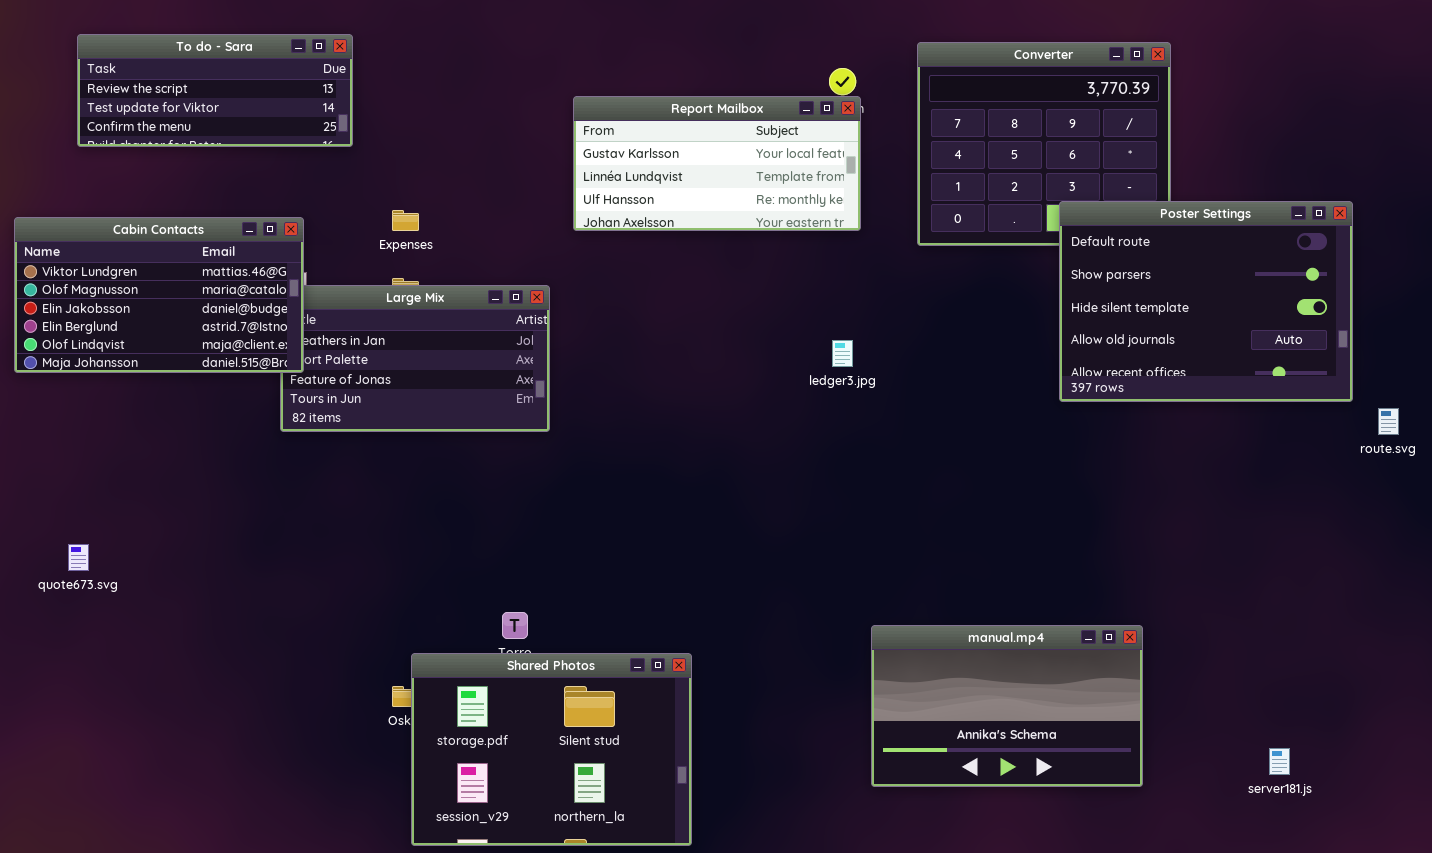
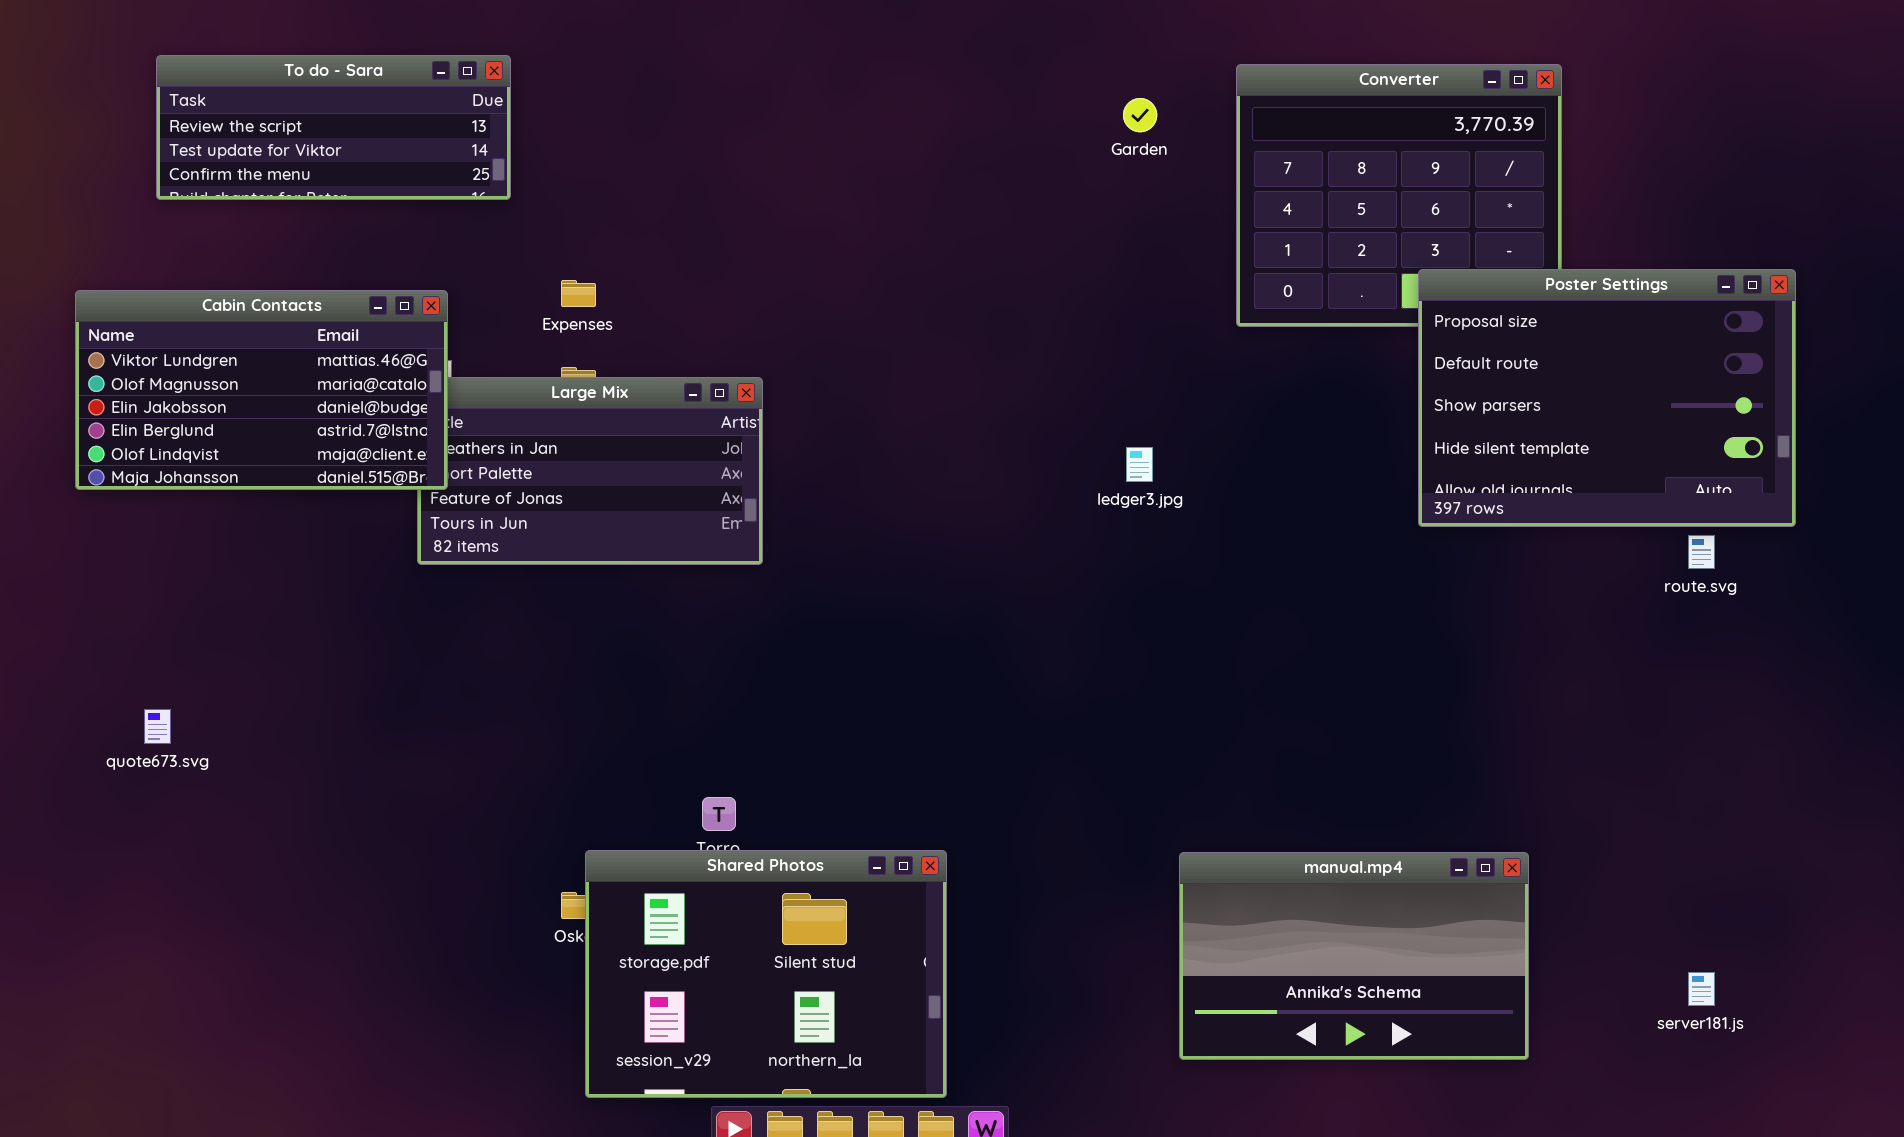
Report Mailbox: [573,96,861,231] -> none, closed
Poster Settings: [1059,201,1353,402] -> [1418,269,1796,527], scrolled up 1 row
route.svg: [1378,408,1399,435] -> [1688,535,1715,569], moved
manual.mp4: [871,625,1143,787] -> [1179,852,1529,1060], moved

